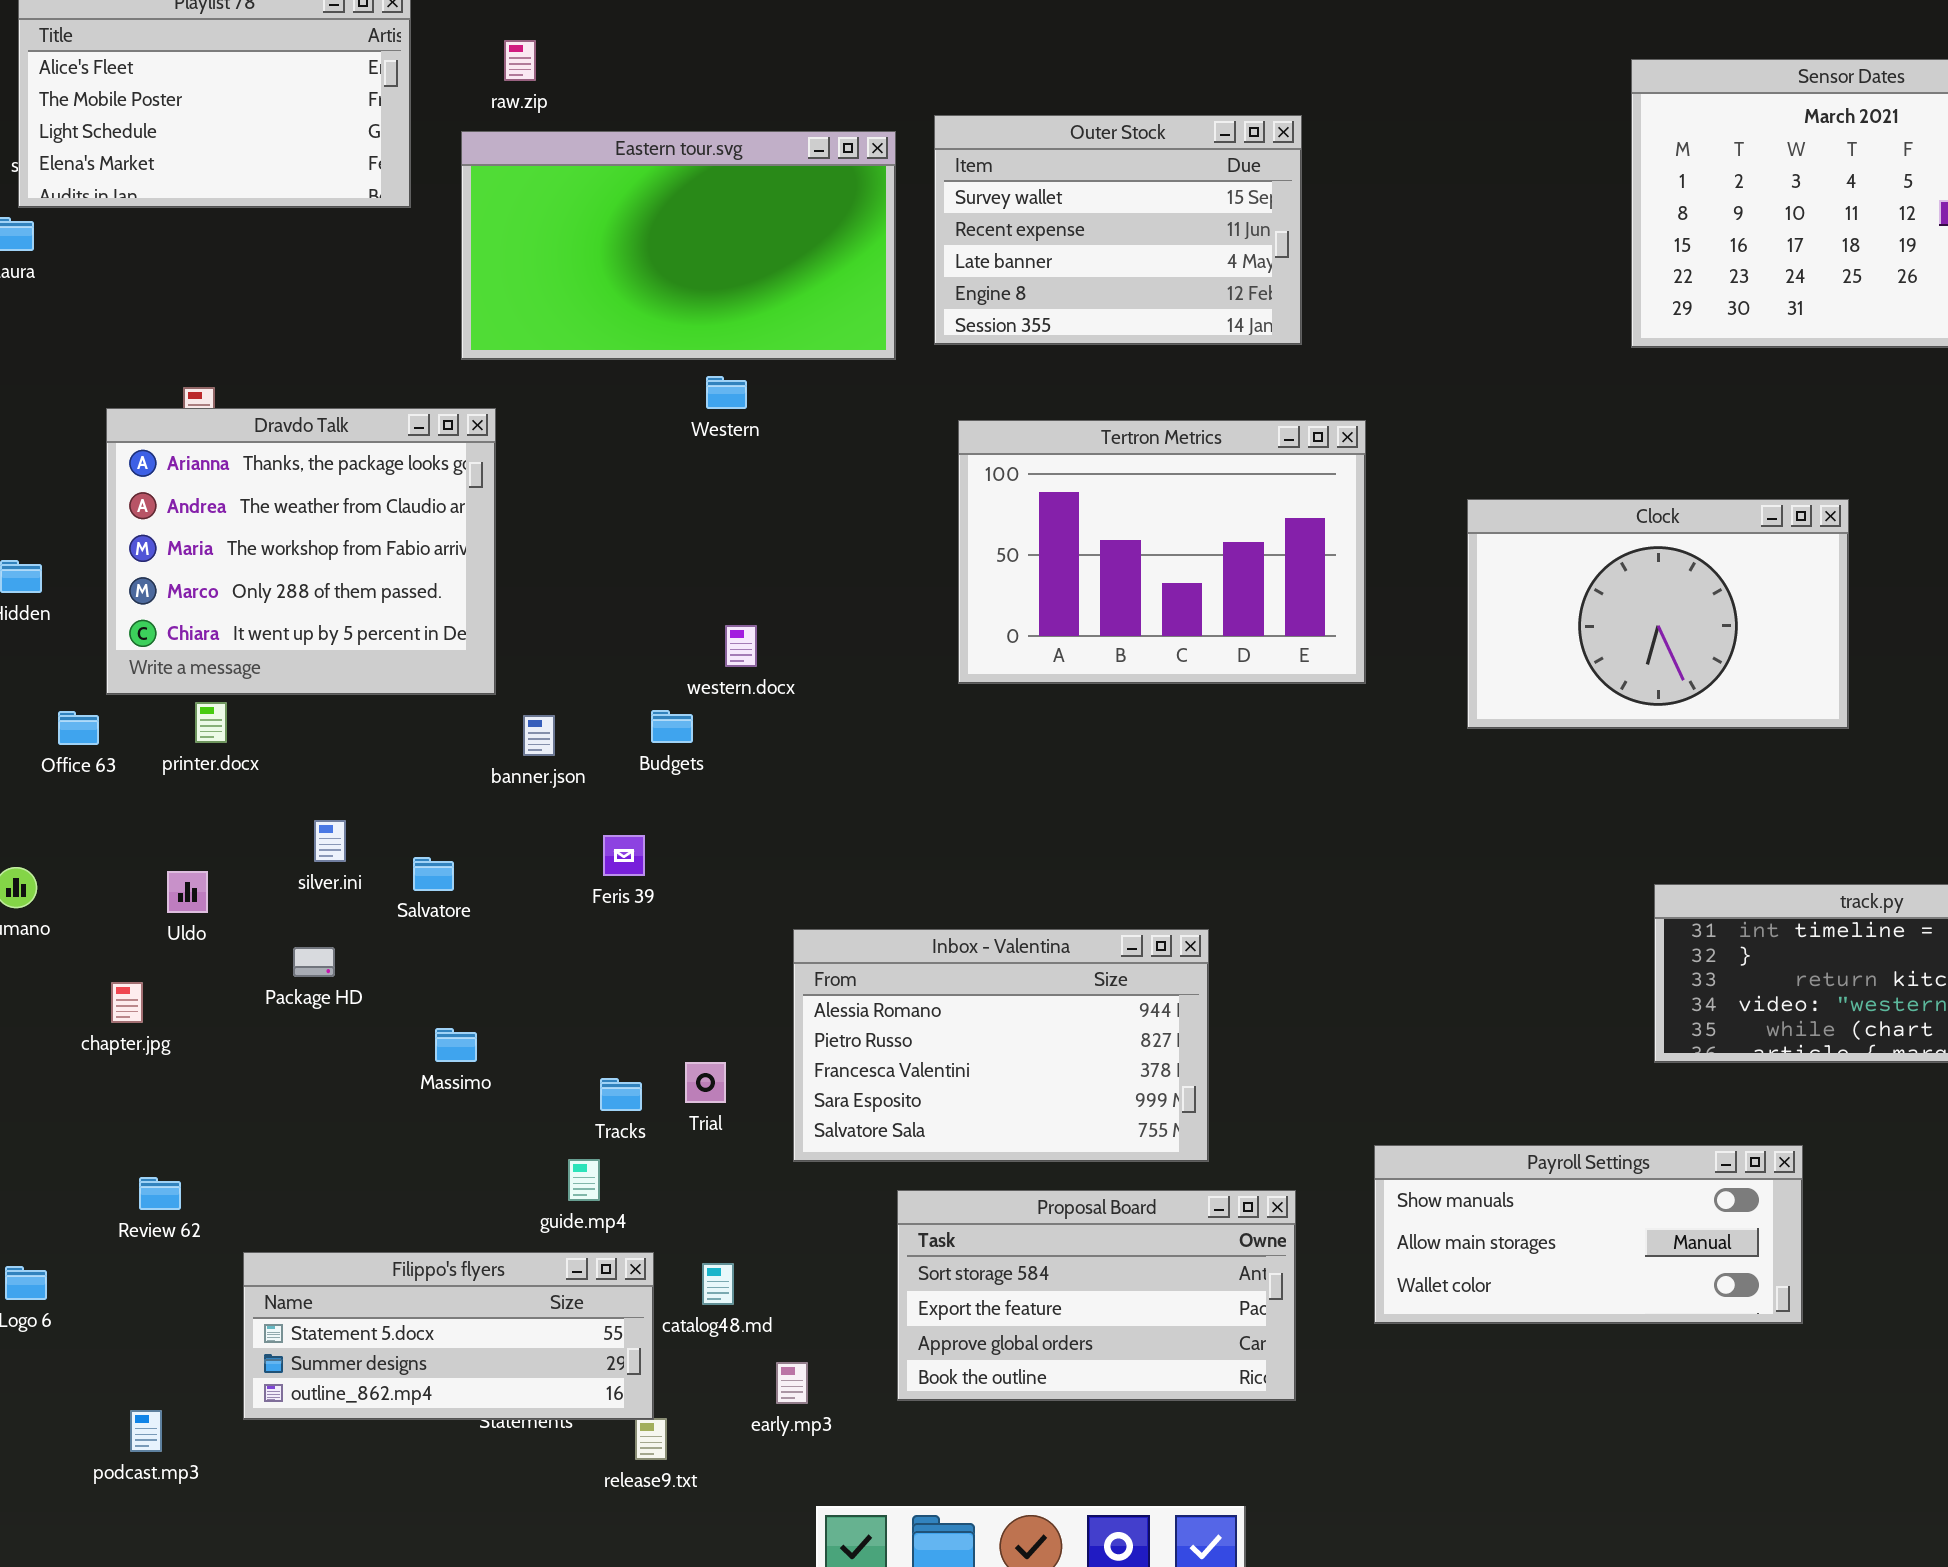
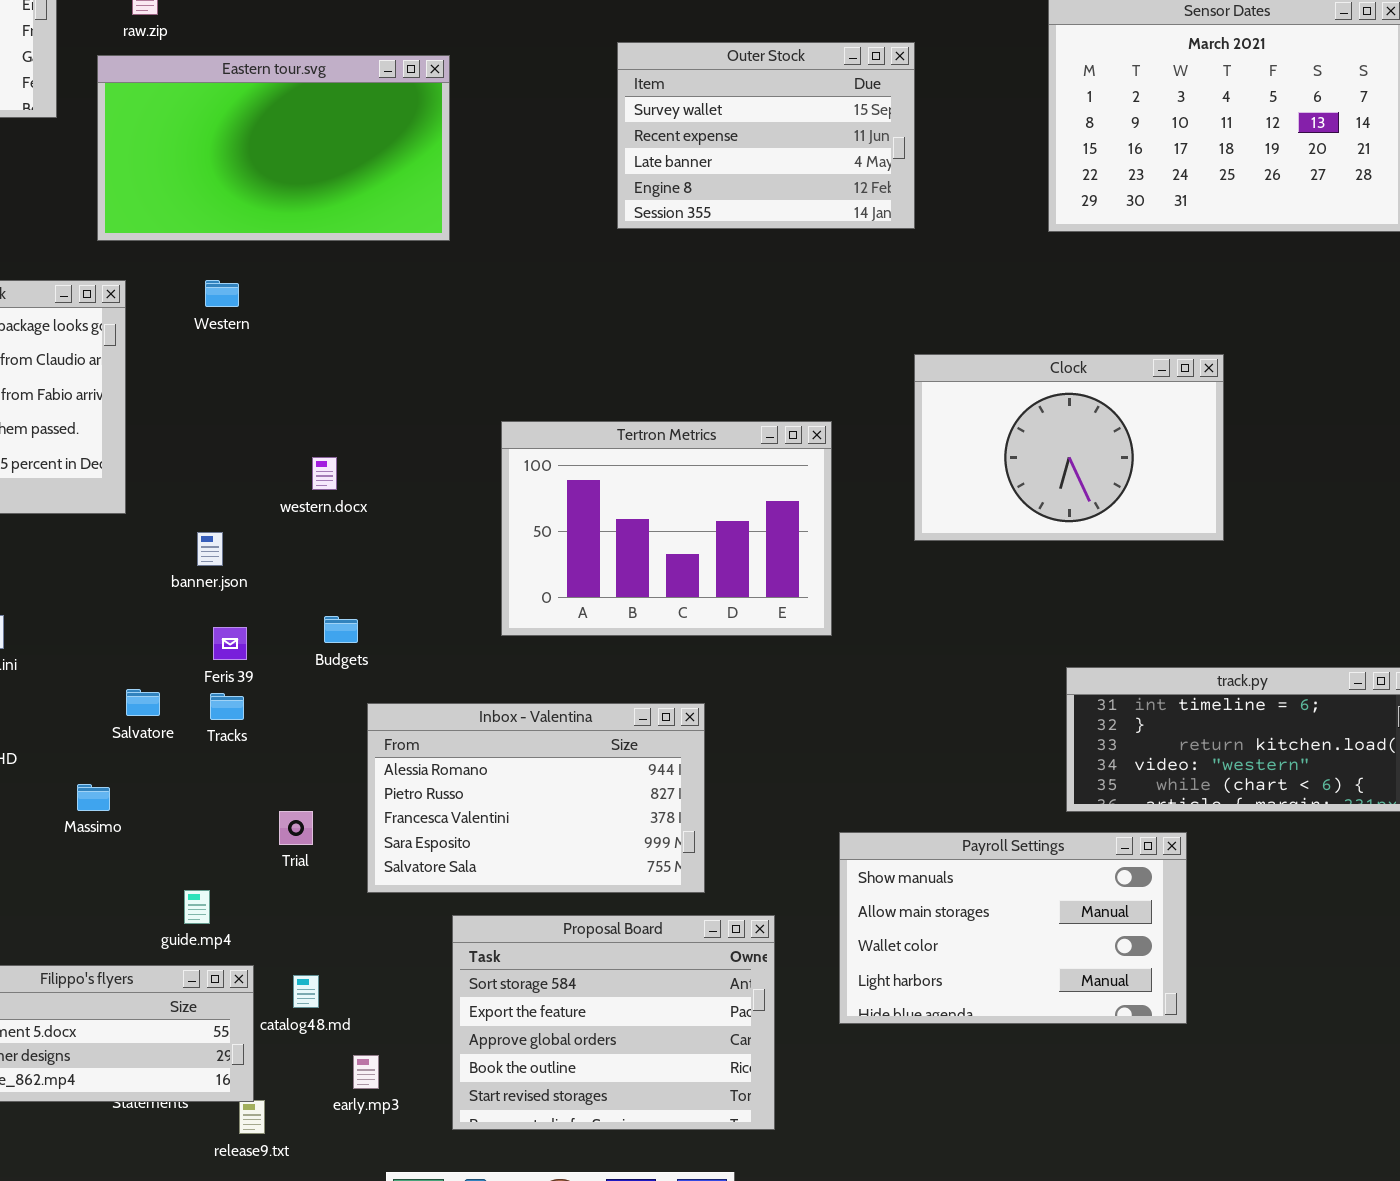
Outer Stock: [934,115,1302,345] -> [617,42,915,229], moved
Western: [706,376,747,409] -> [205,280,239,307], moved
Tertron Metrics: [958,420,1366,684] -> [501,421,832,636], moved
Budgets: [651,710,693,743] -> [324,616,358,643], moved
banner.json: [523,715,555,756] -> [197,532,223,566], moved
Salvatore: [413,857,454,891] -> [126,689,160,716], moved
Tracks: [600,1078,642,1111] -> [210,693,244,720], moved
Payroll Settings: [1374,1145,1803,1324] -> [839,832,1187,1024], resized
Proposal Board: [897,1190,1296,1401] -> [452,915,775,1130], resized

